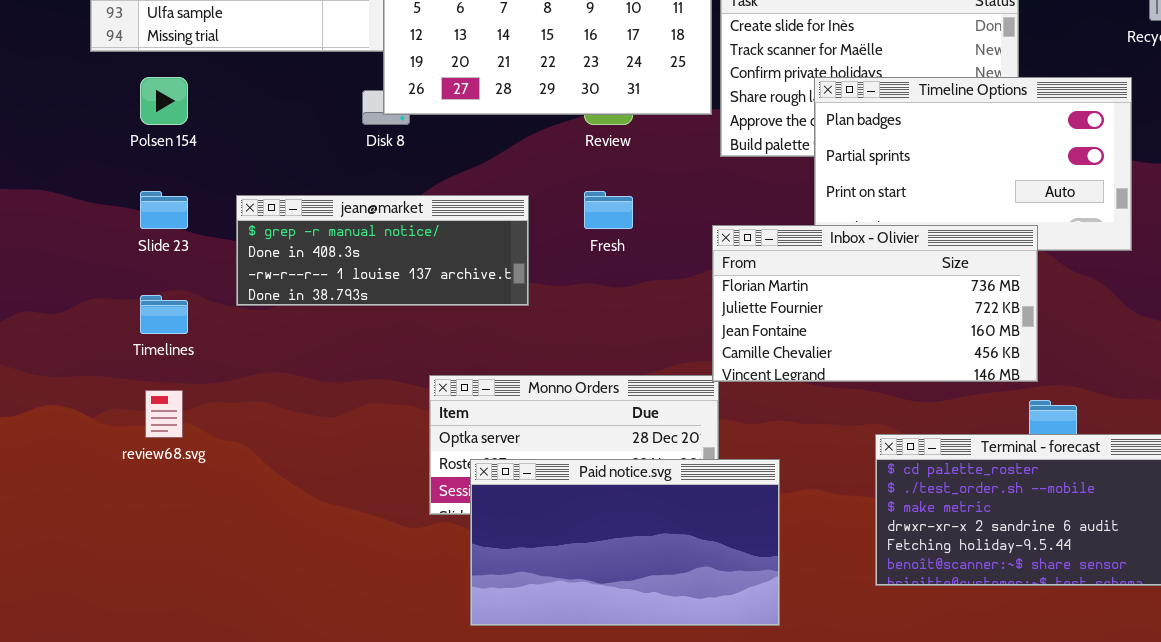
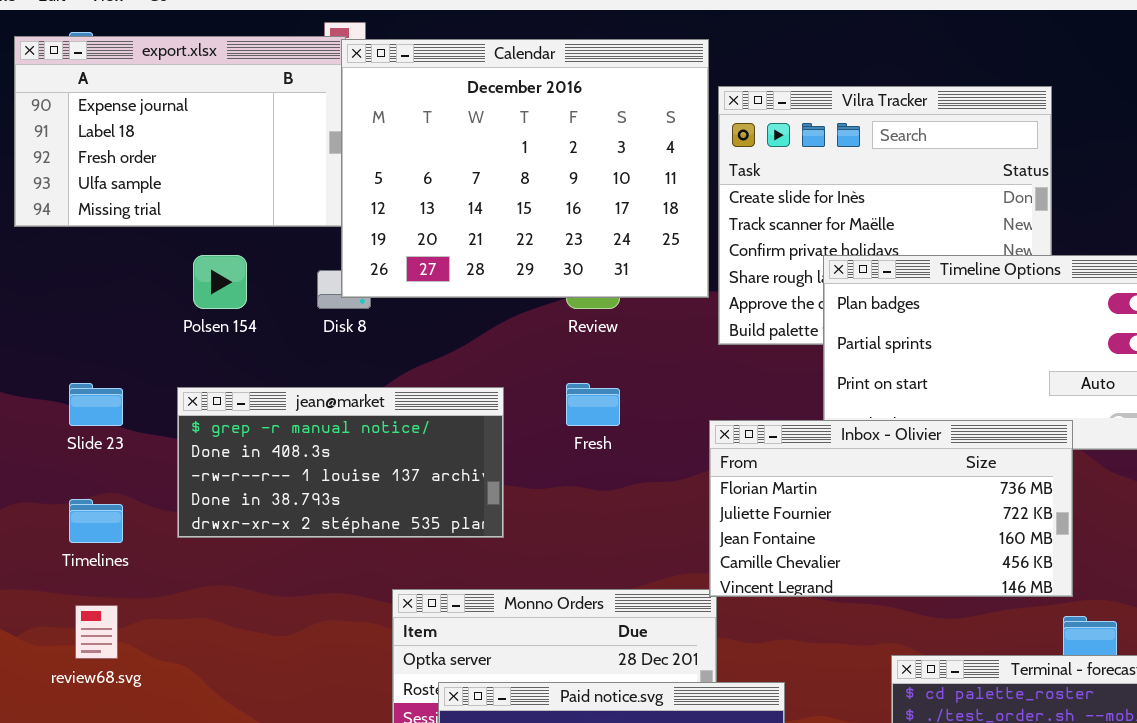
Polsen 154: [140,77,188,125] -> [193,255,247,309], moved
jean@market: [236,195,529,306] -> [177,387,504,538], resized

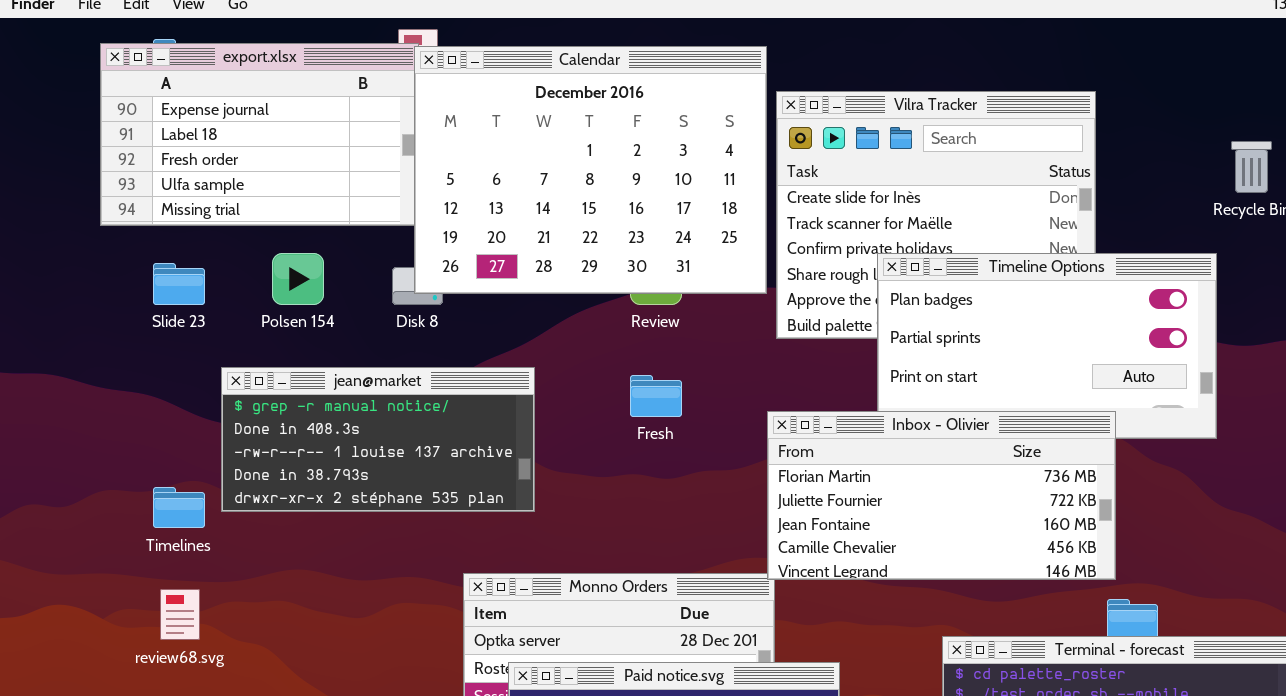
Slide 23: [69,383,123,426] -> [153,263,205,305], moved
jean@market: [177,387,504,538] -> [221,367,535,512], moved

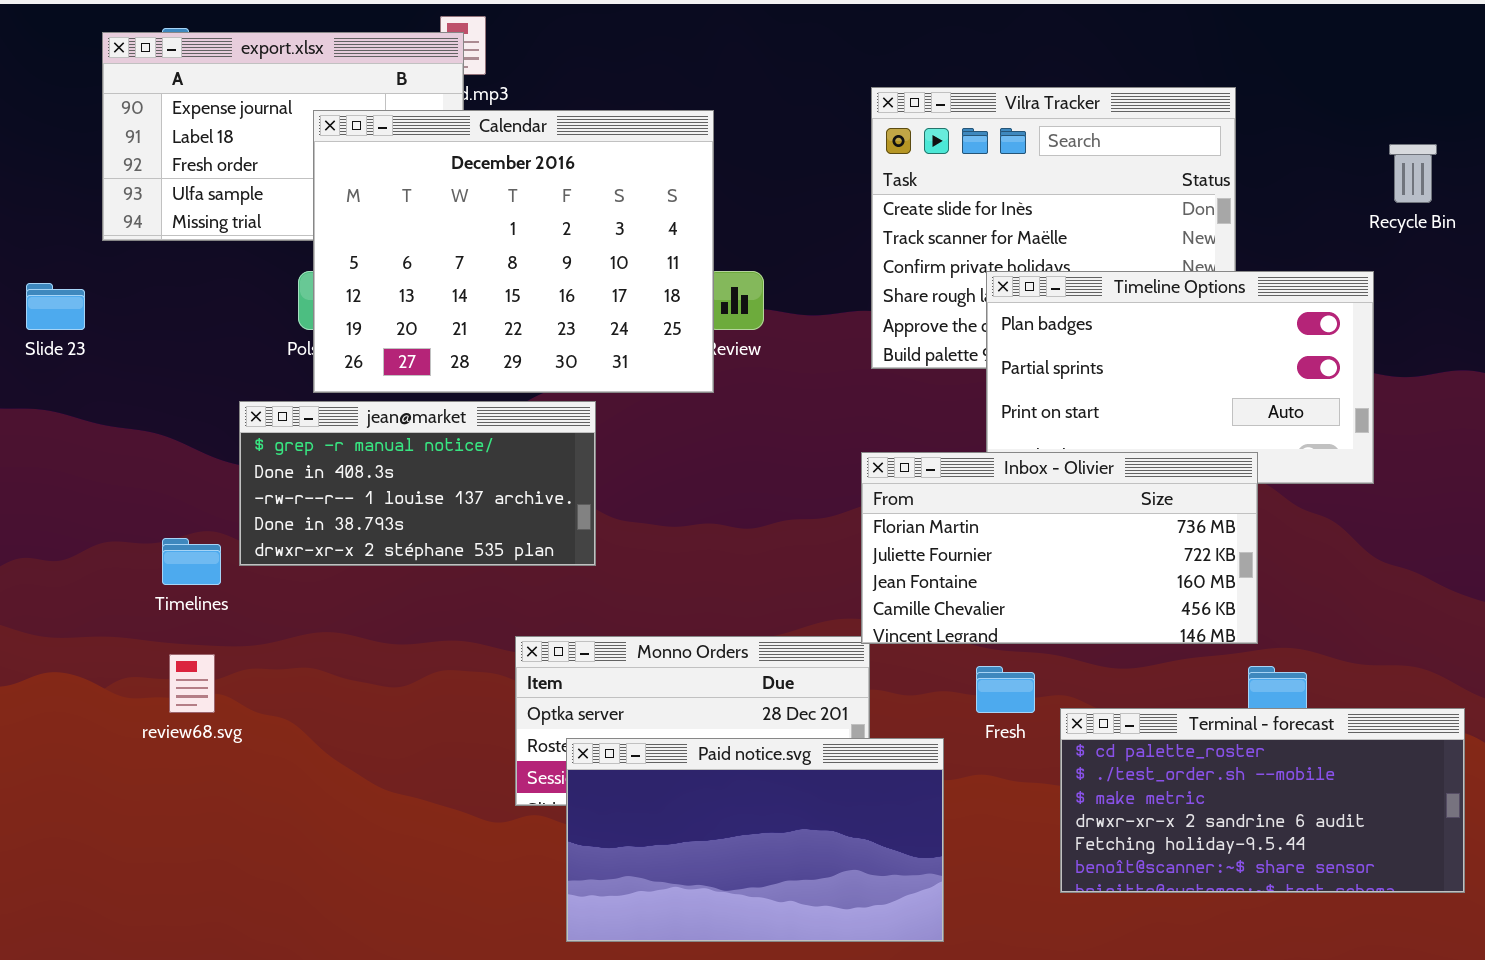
Calendar: [414,46,767,294] -> [313,110,714,393], moved
Slide 23: [153,263,205,305] -> [26,283,85,330], moved
Fresh: [630,375,682,417] -> [976,666,1035,713], moved

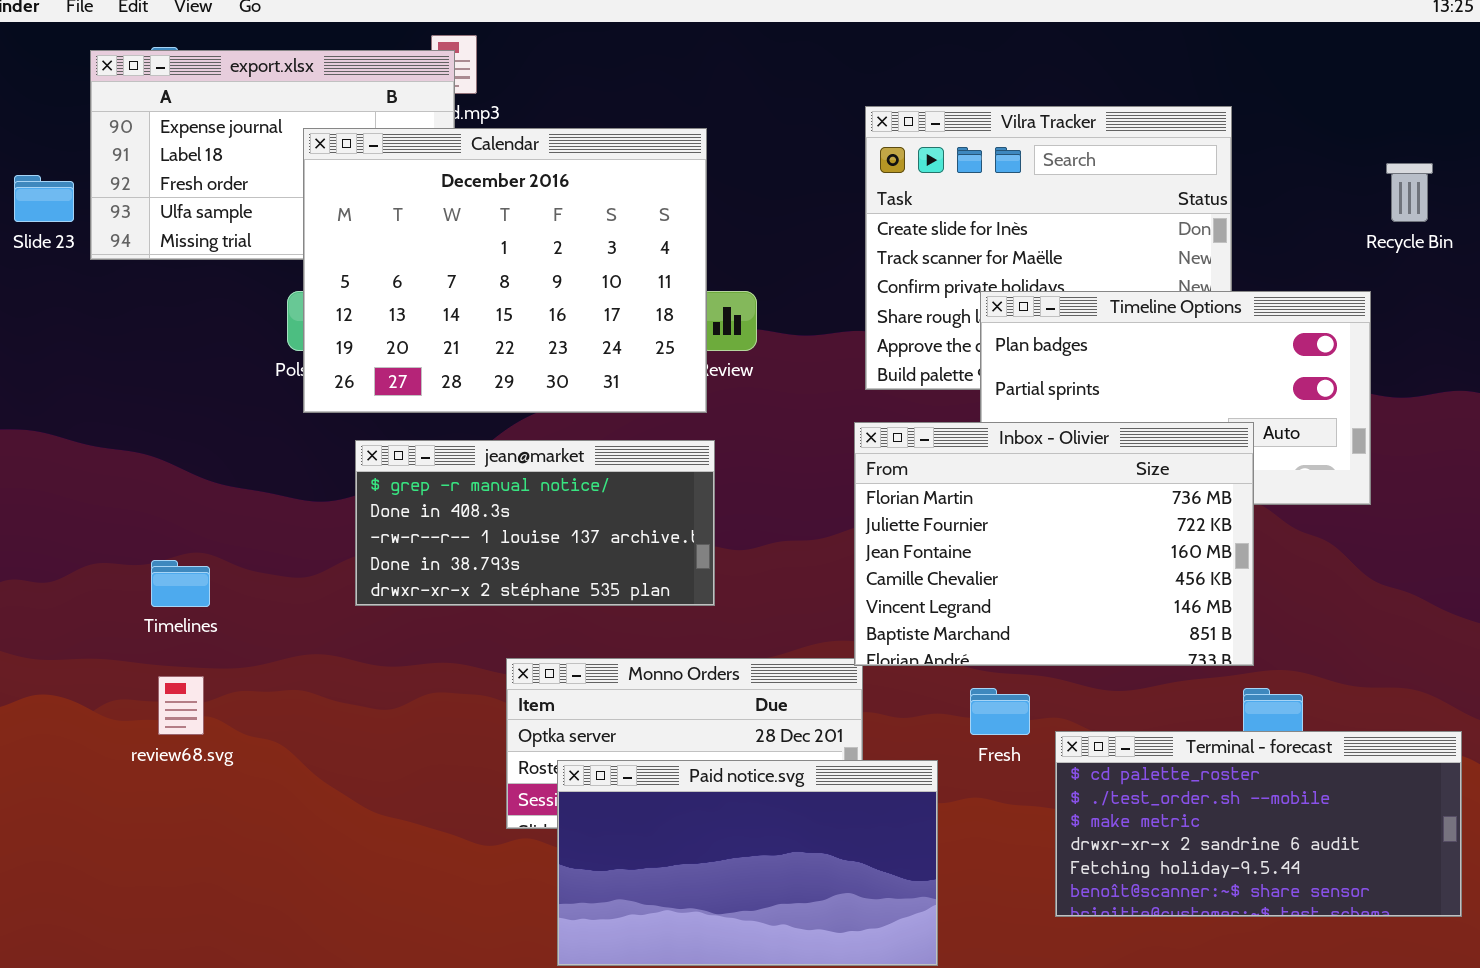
Slide 23: [26,283,85,330] -> [14,175,74,222], moved
jean@market: [239,401,596,566] -> [355,440,715,606], moved
Inbox - Olivier: [861,452,1258,644] -> [854,422,1254,666], resized

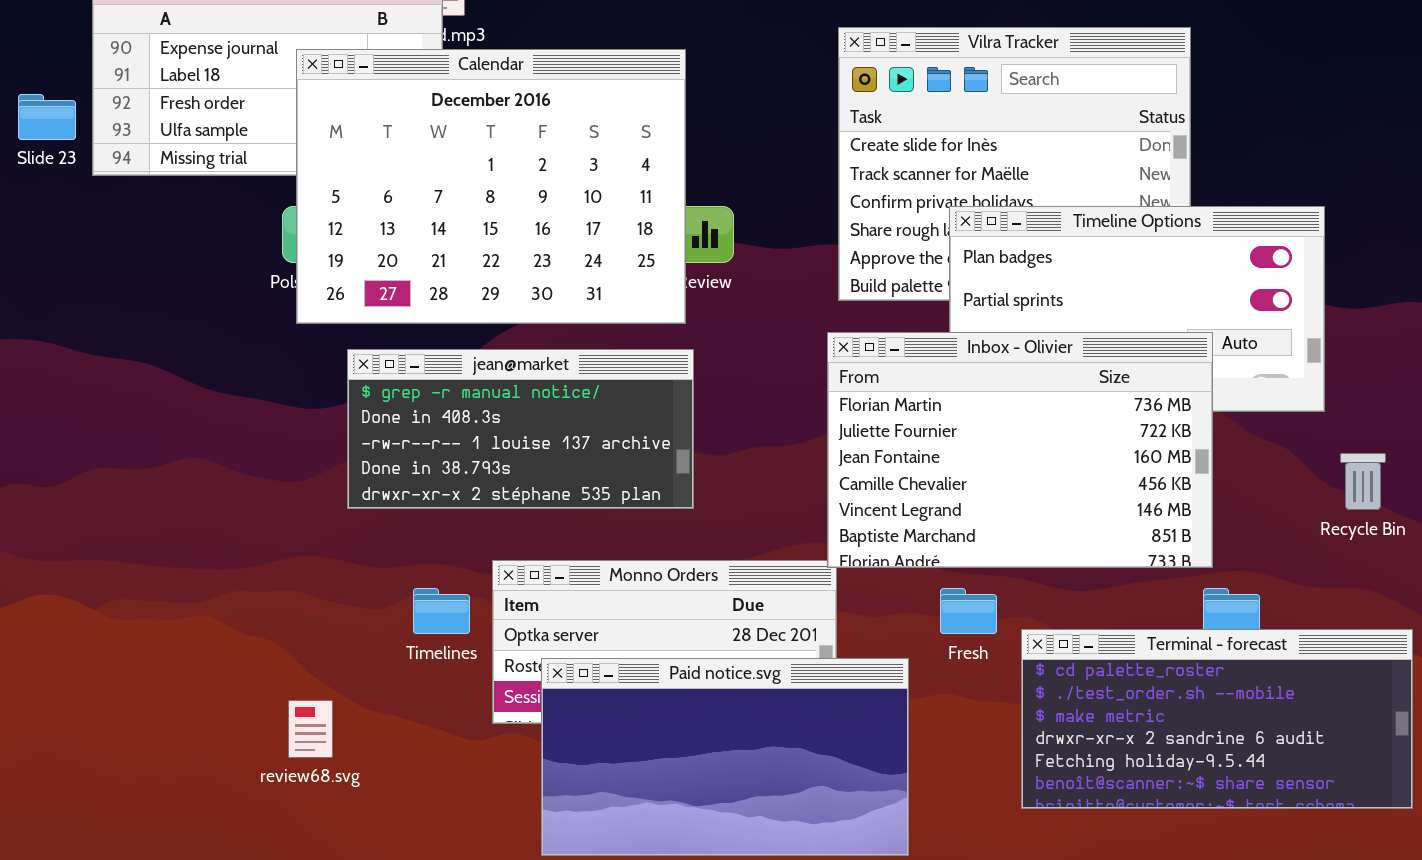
Recycle Bin: [1386,163,1433,222] -> [1340,453,1386,510], moved
Timelines: [151,560,210,607] -> [413,588,470,634], moved
review68.svg: [158,676,204,735] -> [288,700,333,758], moved

